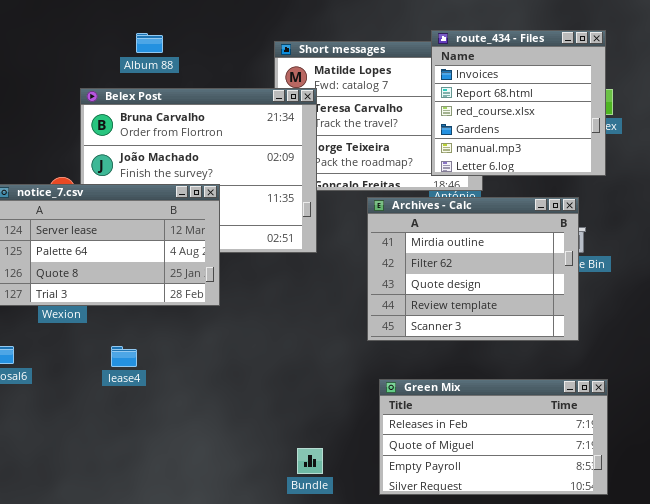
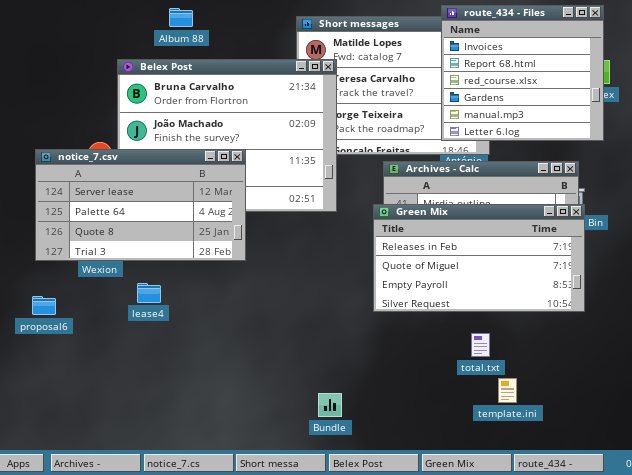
lease4: [111,346,137,367] -> [137,283,161,303], moved
Green Mix: [379,379,608,495] -> [373,204,585,312], moved

